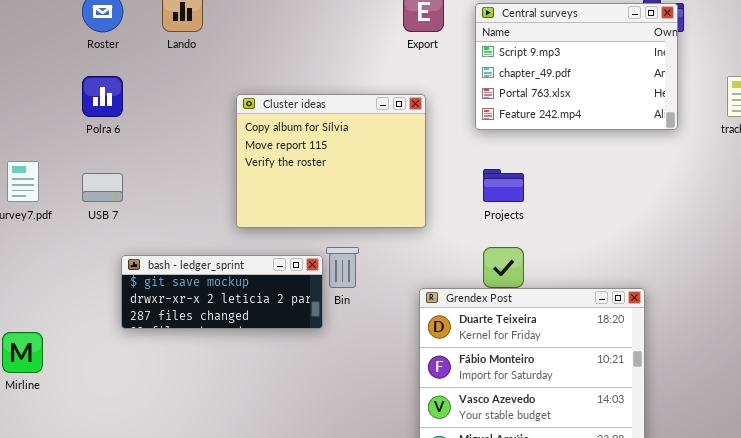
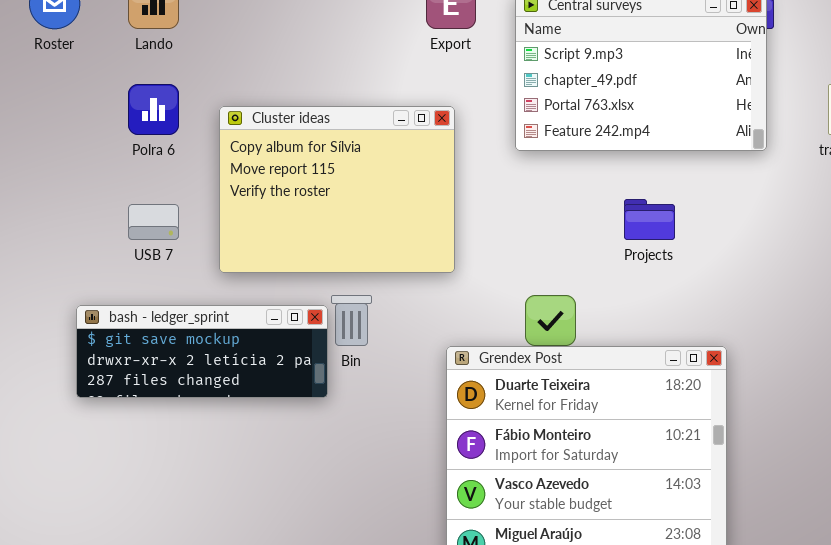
Polra 6: [82,76,123,117] -> [128,84,179,135], moved
Projects: [483,169,524,202] -> [624,199,675,240], moved
USB 7: [82,173,123,202] -> [128,204,179,240], moved

